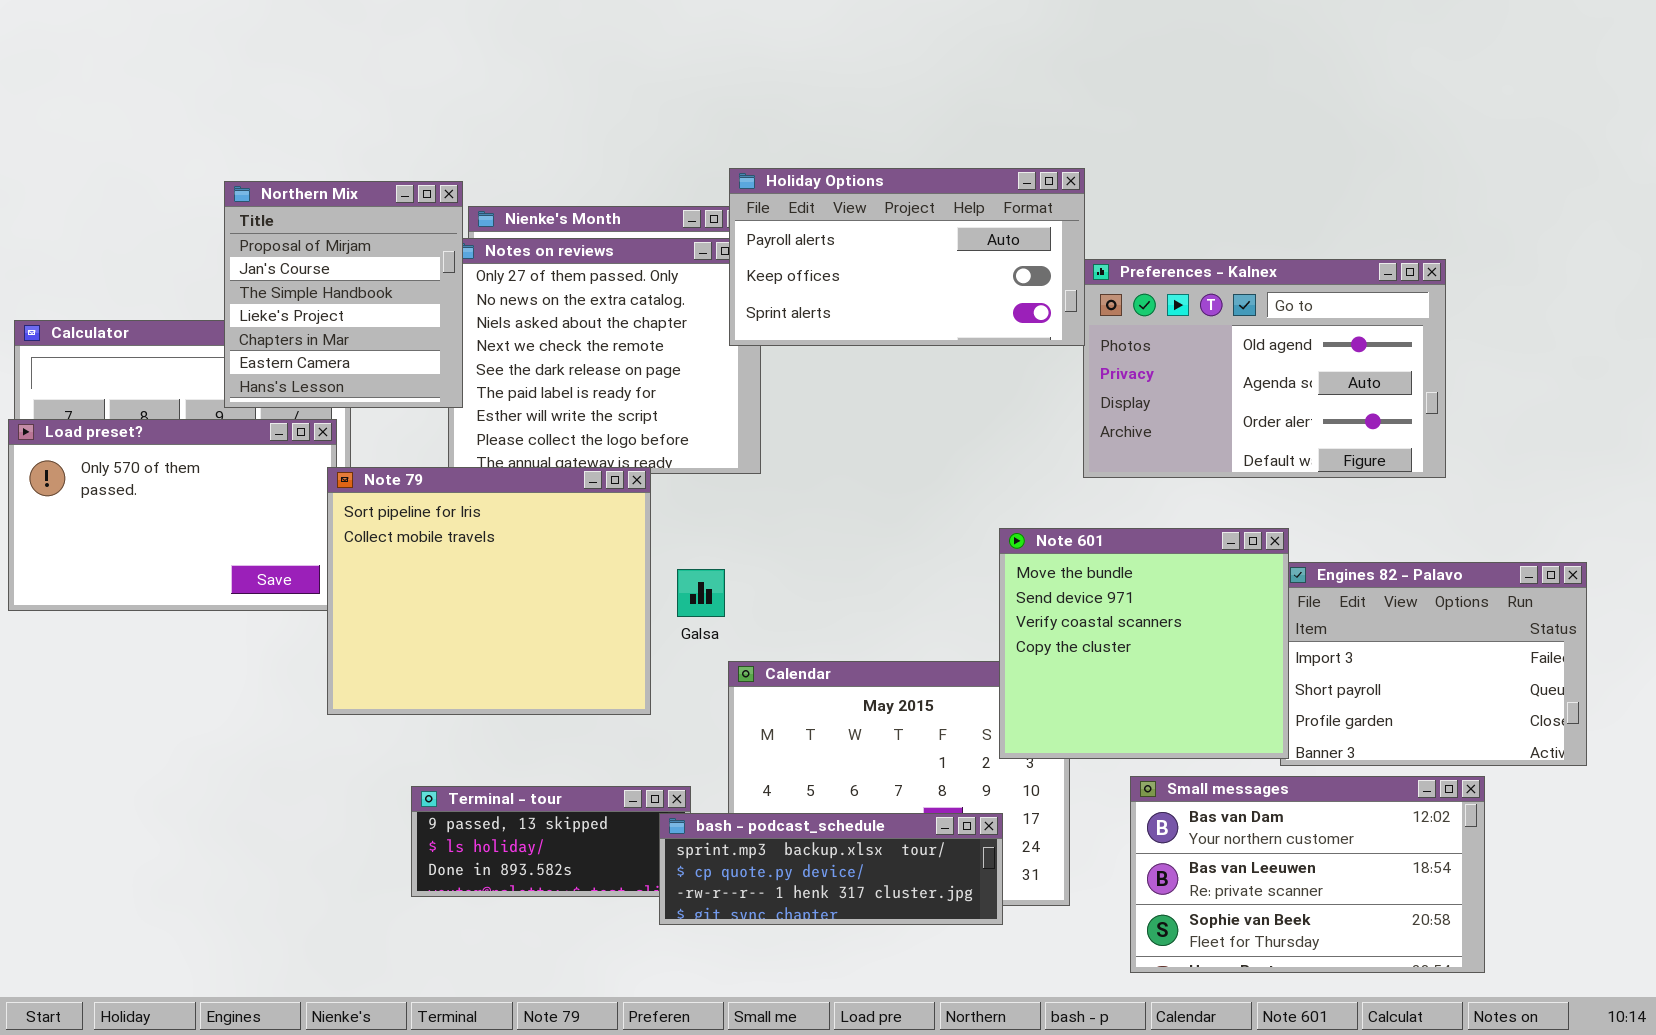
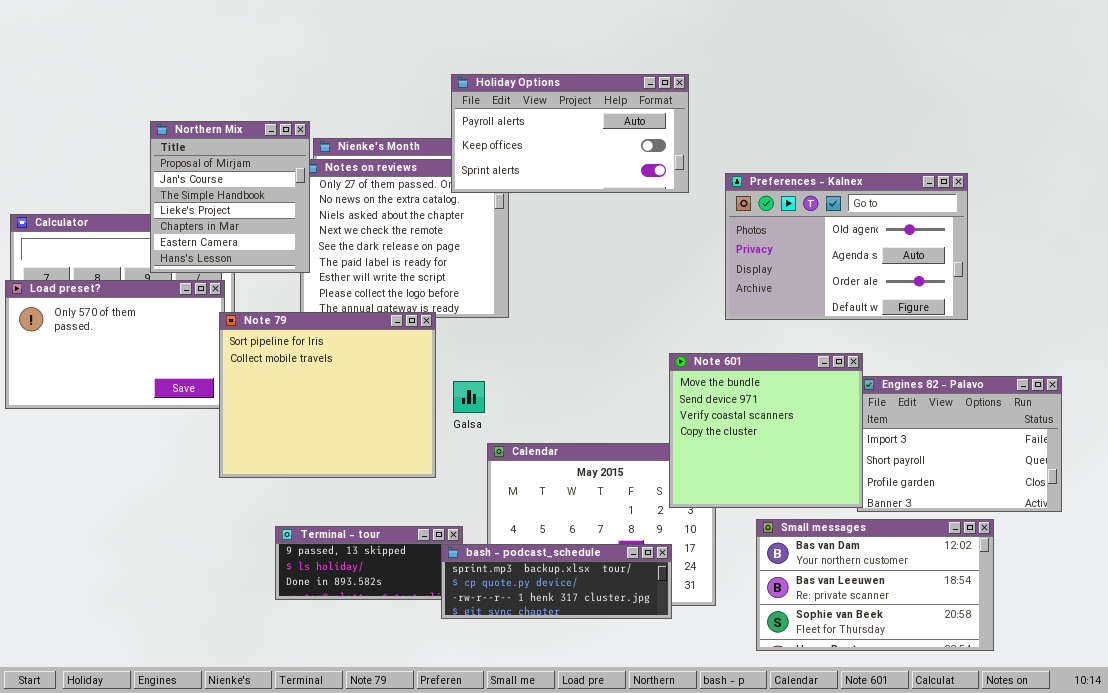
Holiday Options: [729,168,1085,346] -> [451,74,689,193], moved

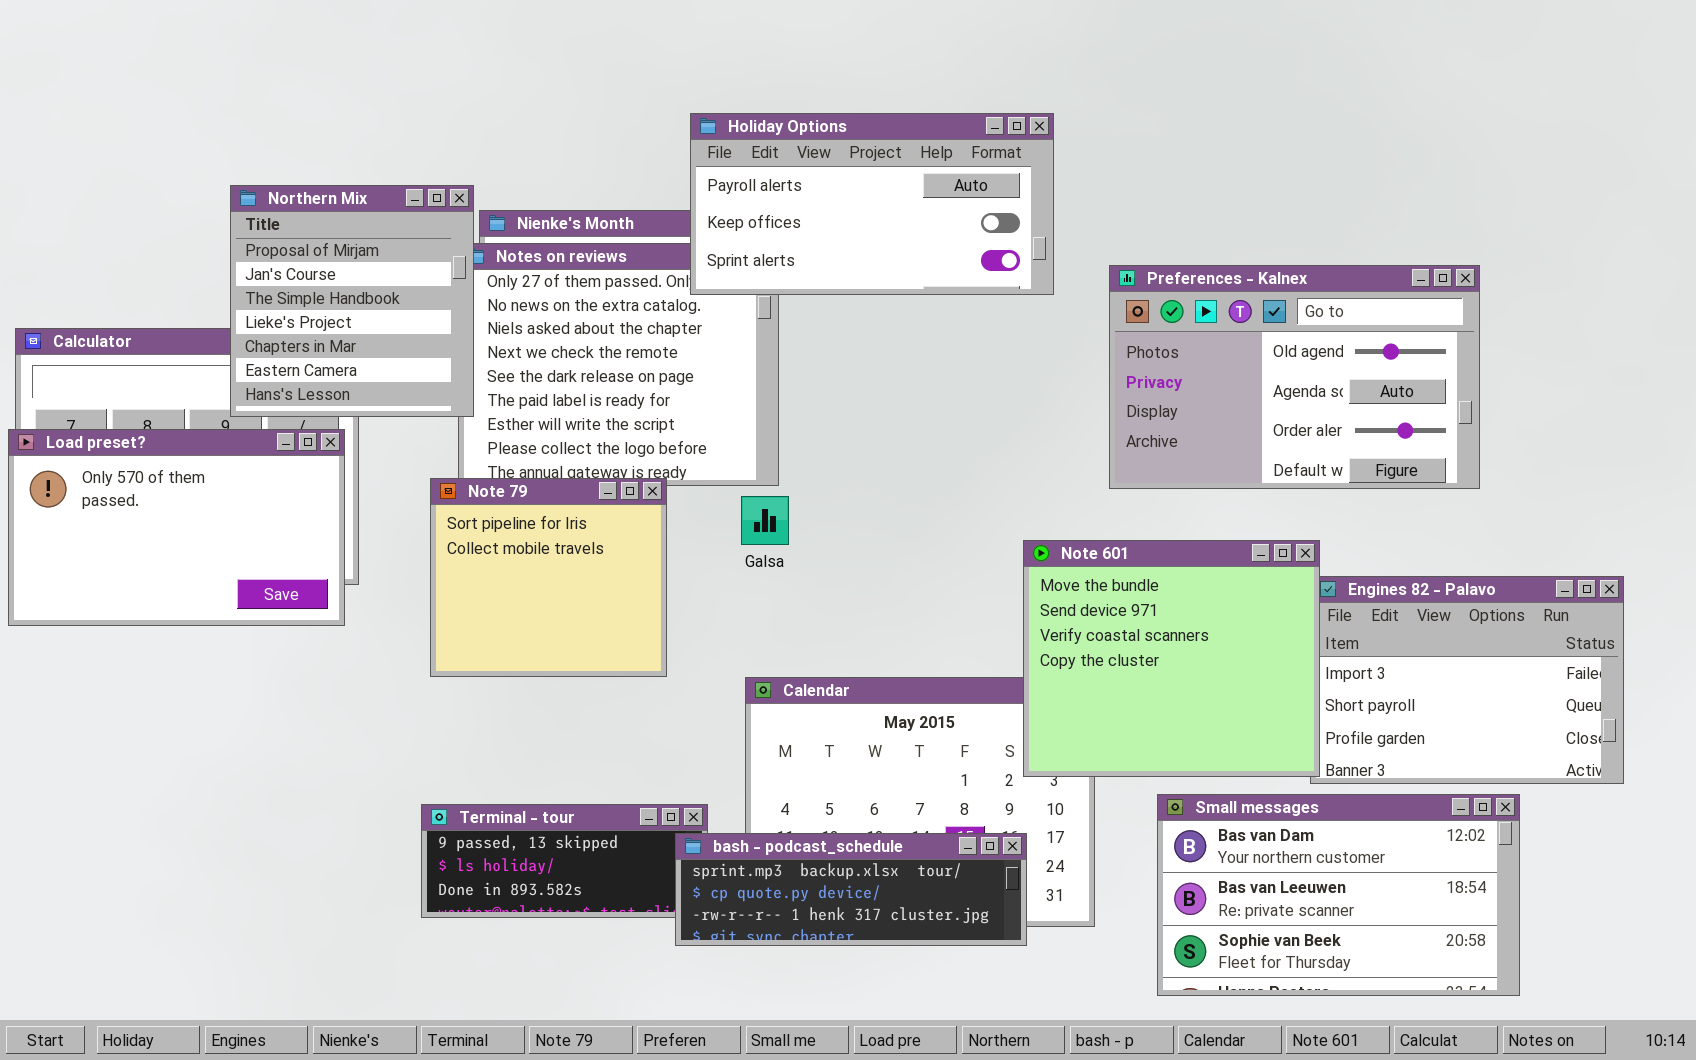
Note 79: [219,312,436,478] -> [430,478,667,677], resized
Galsa: [453,381,485,413] -> [741,496,789,545], moved

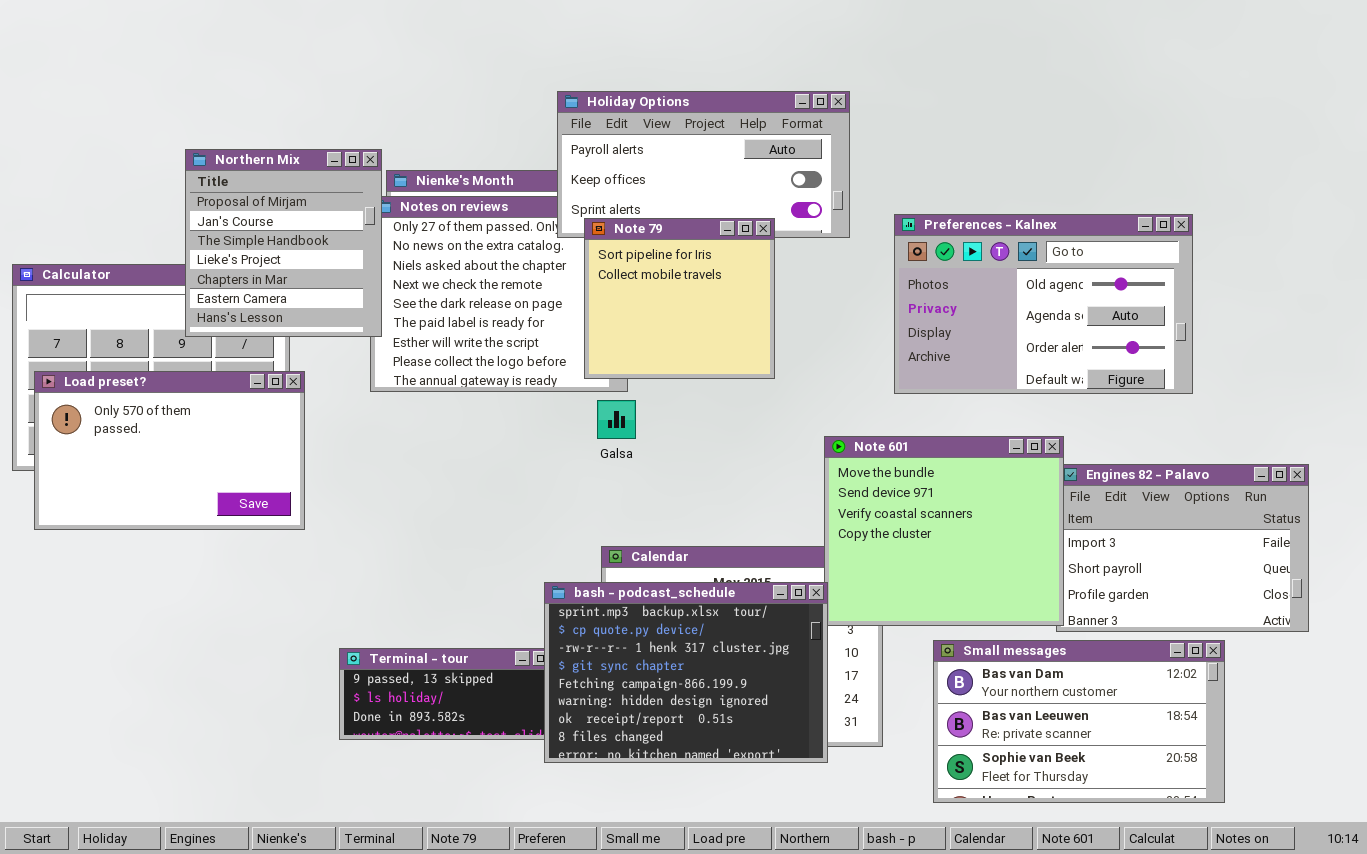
Load preset?: [8,429,345,626] -> [34,371,305,530], moved
Note 79: [430,478,667,677] -> [584,218,775,379], moved
bash - podcast_schedule: [675,833,1027,946] -> [544,582,828,763], resized

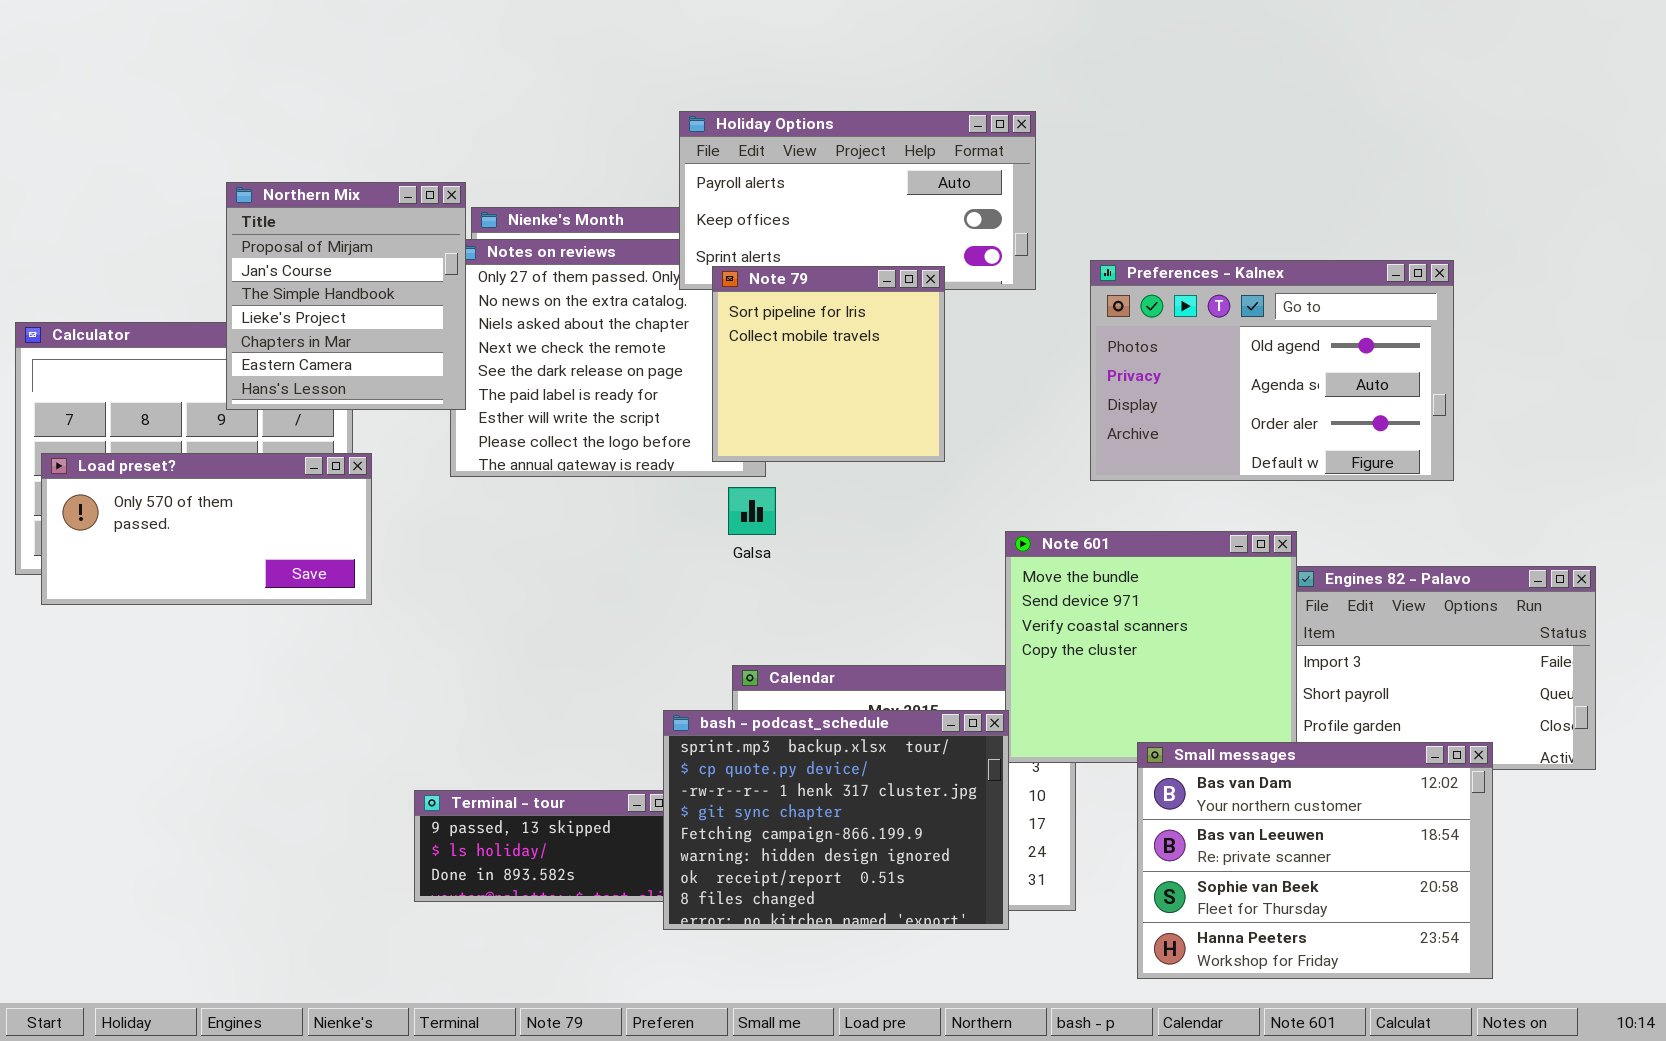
Load preset?: [34,371,305,530] -> [41,453,372,605], resized
Small messages: [933,640,1225,803] -> [1137,742,1493,979], resized

